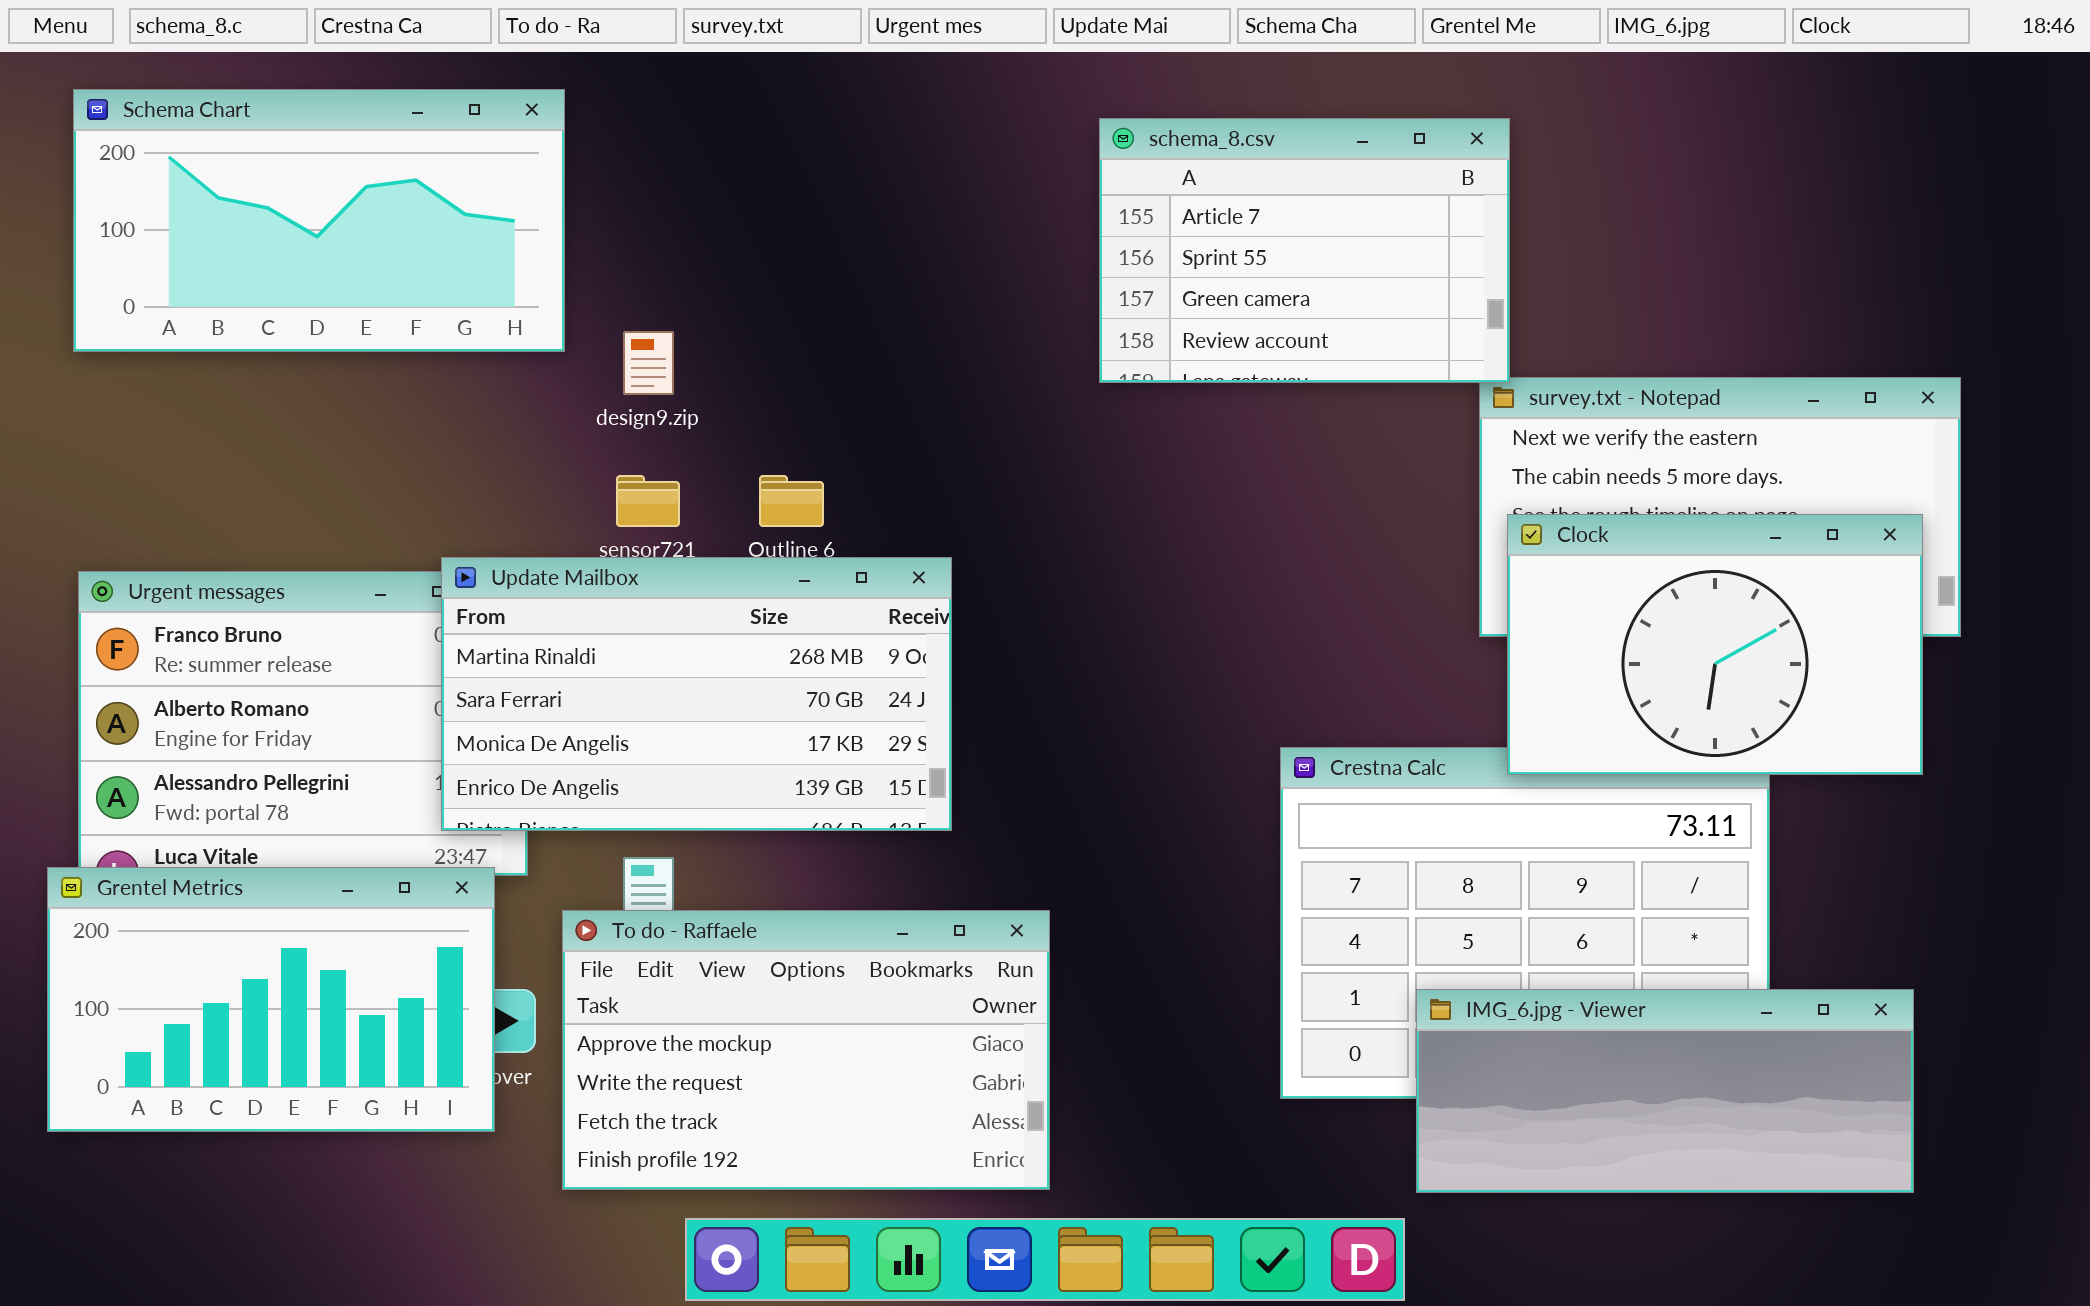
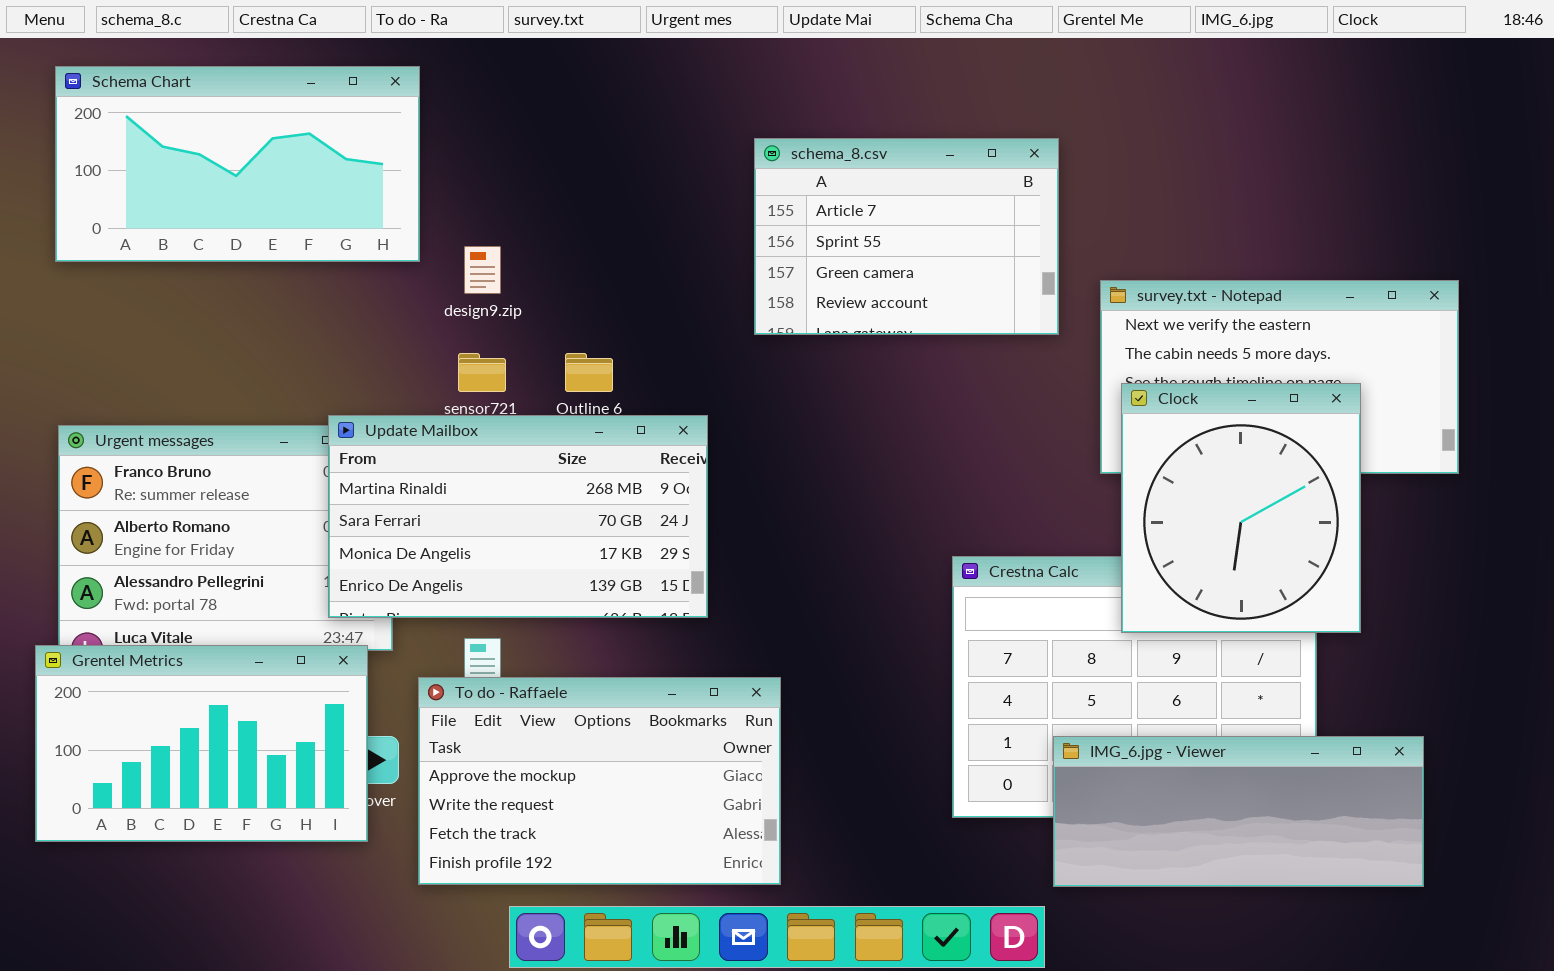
schema_8.csv: [1099,118,1510,383] -> [754,138,1059,335], moved
Clock: [1507,514,1923,775] -> [1121,383,1361,633], resized

